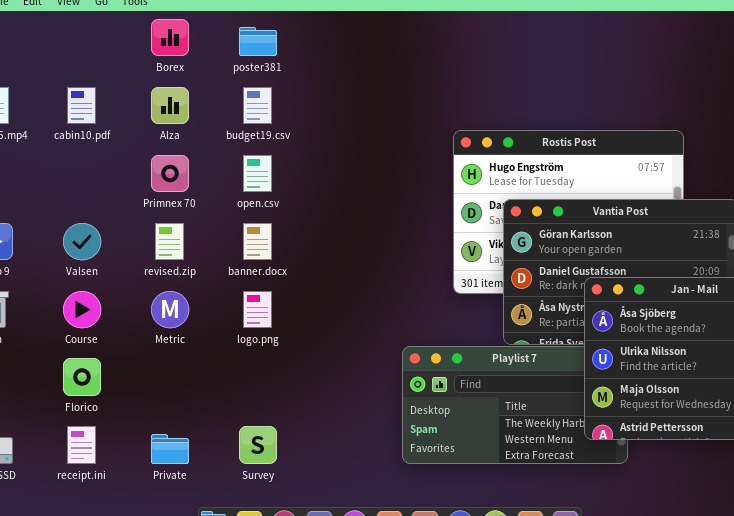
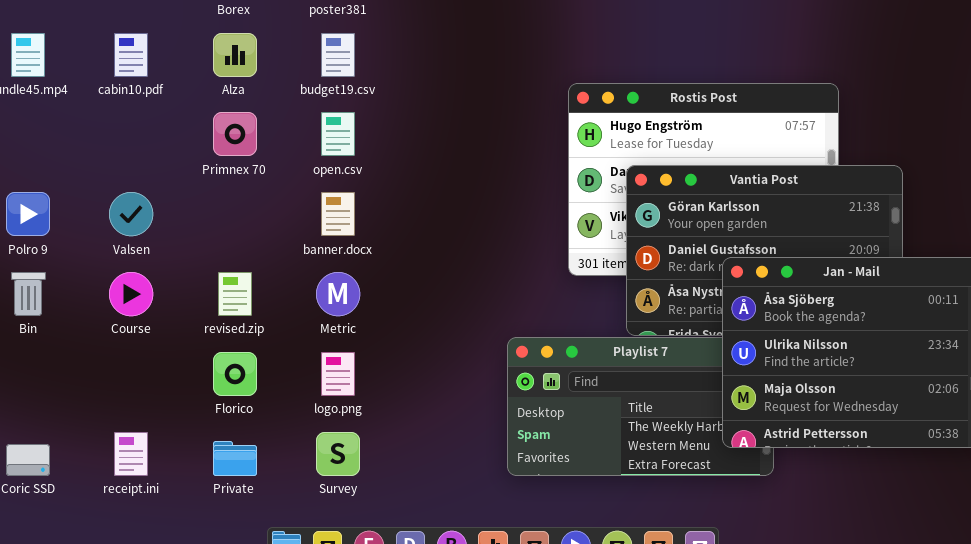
revised.zip: [155,223,184,260] -> [218,272,252,316], moved
Metric: [151,291,189,328] -> [316,272,360,316], moved
logo.png: [243,291,272,328] -> [321,352,355,396], moved
Florico: [63,358,101,396] -> [213,352,257,396], moved

